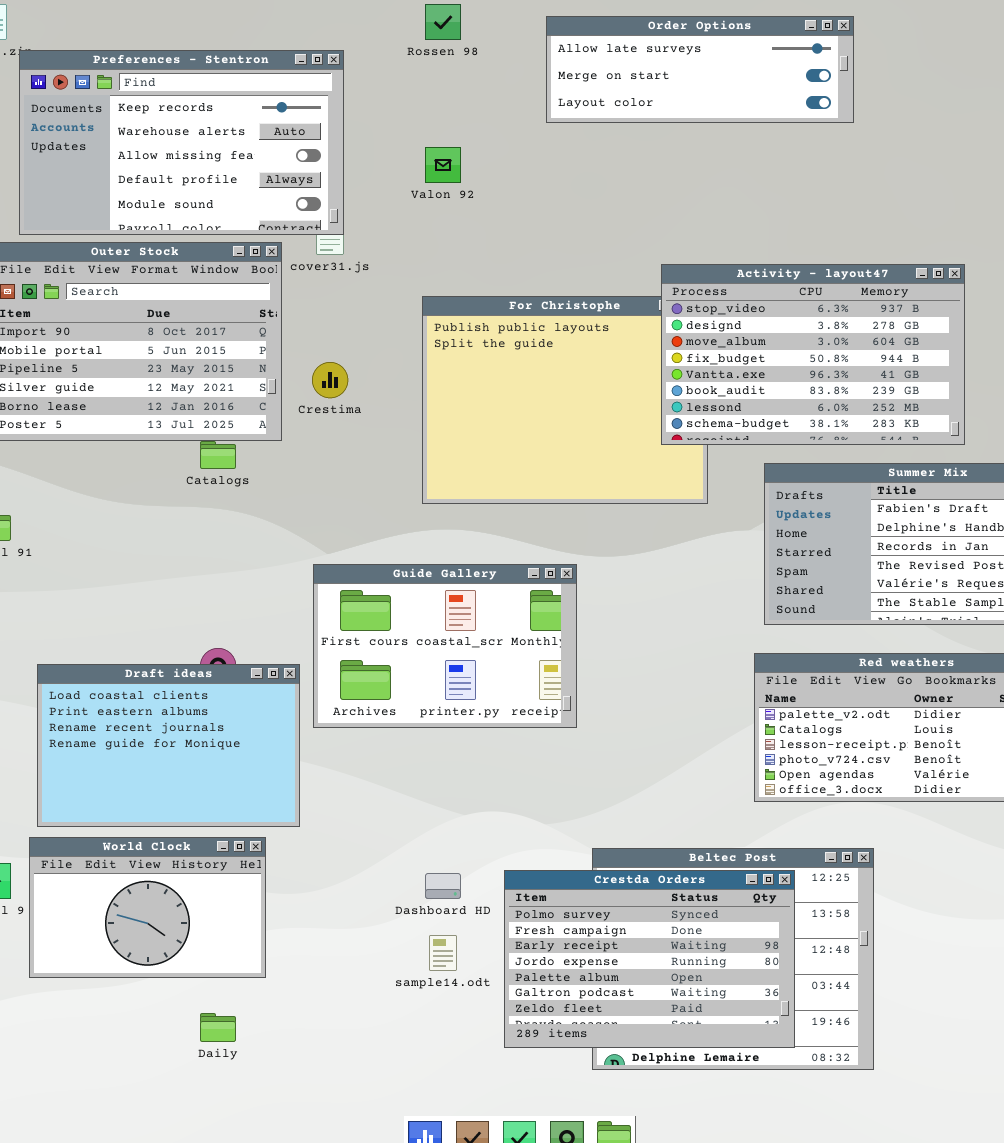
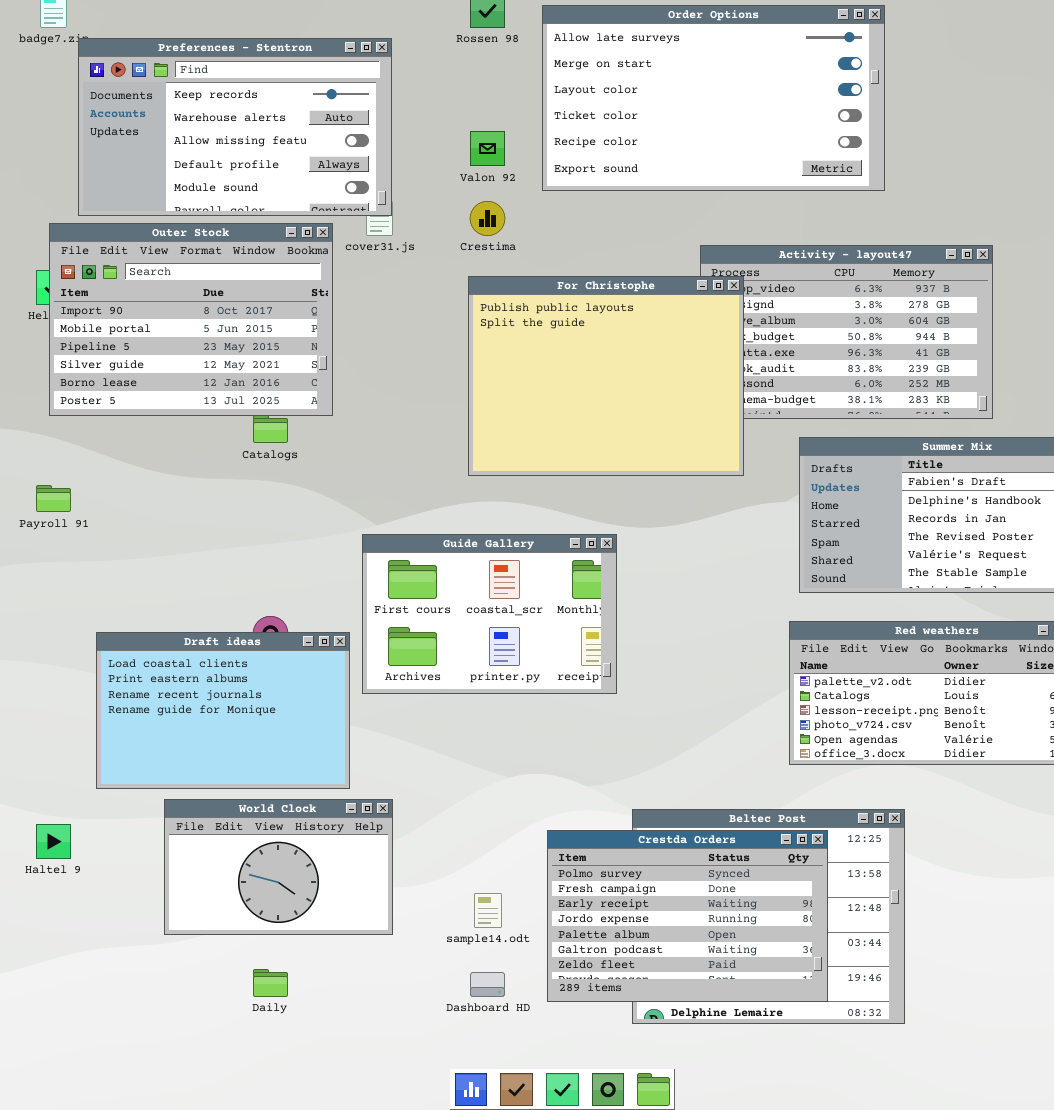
Order Options: [546,16,854,123] -> [542,5,885,191], resized
For Christophe: [422,296,708,504] -> [468,276,744,476], raised
Crestima: [312,362,348,398] -> [470,201,505,236], moved
World Clock: [29,837,266,978] -> [164,799,393,935], moved
Dashboard HD: [425,873,461,899] -> [470,972,505,997], moved

